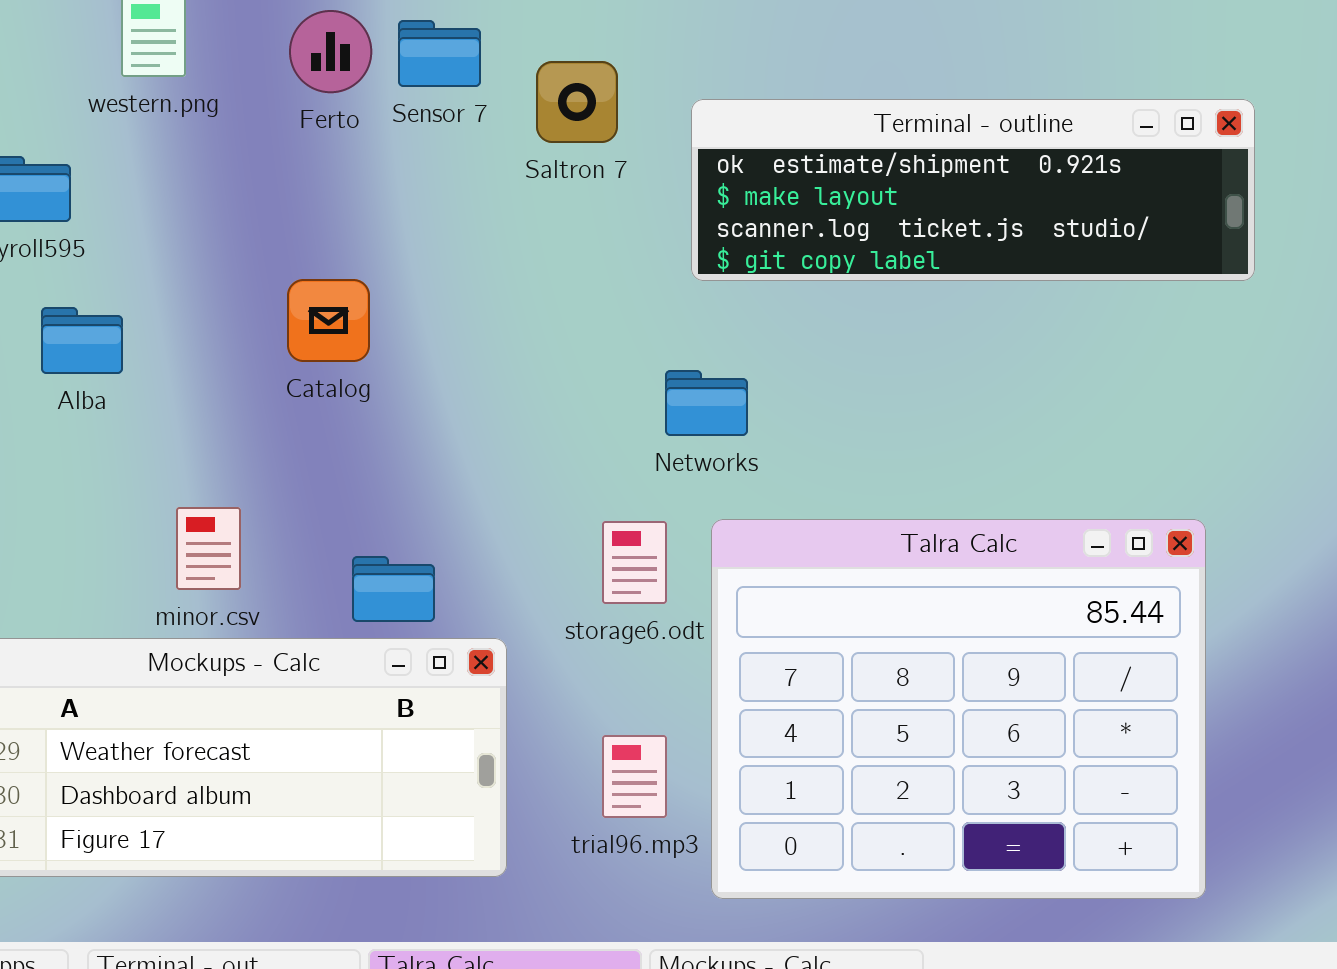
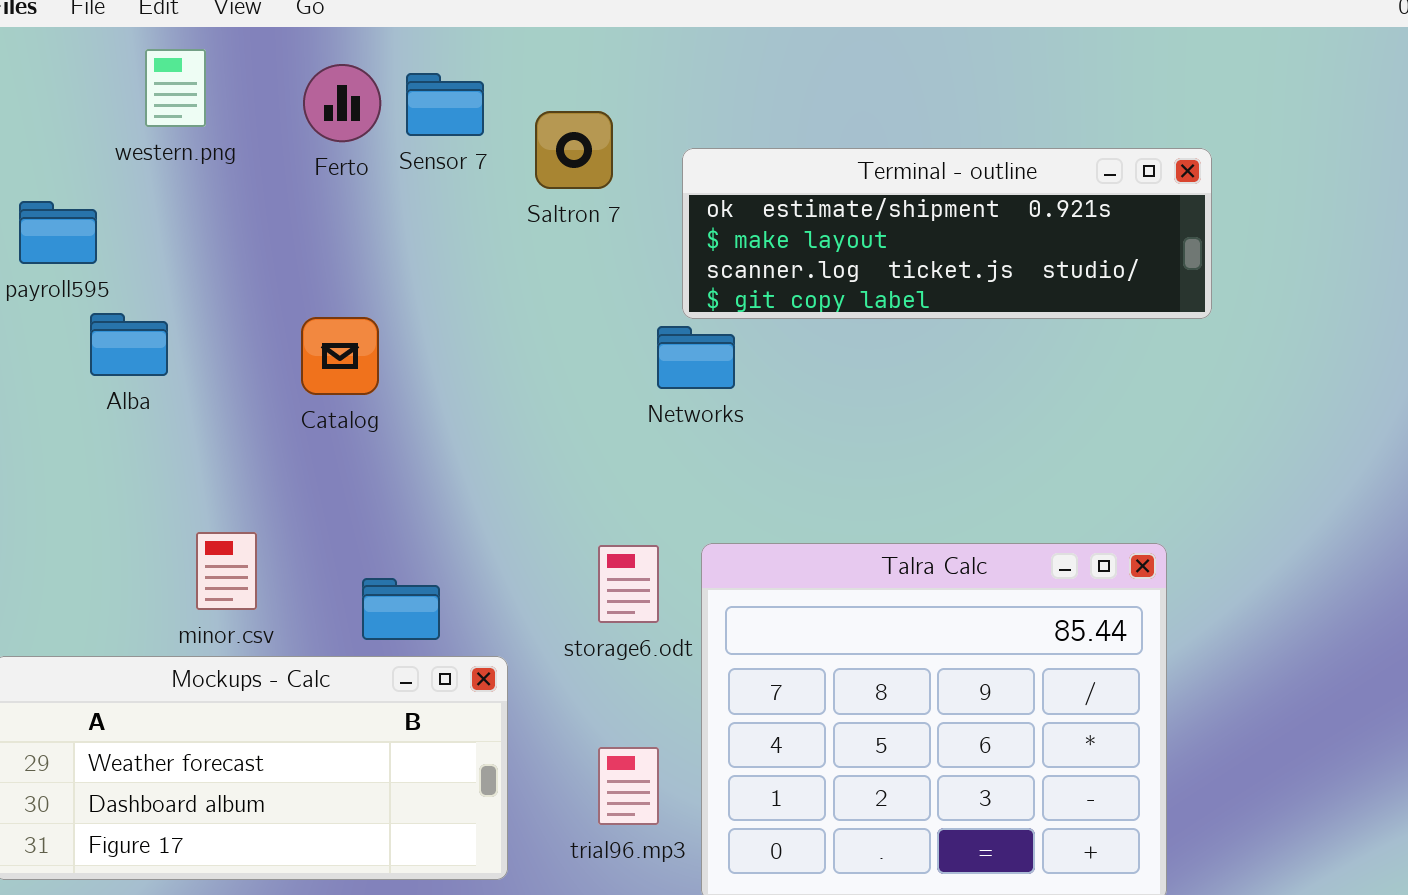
Alba: [41,307,123,374] -> [90,313,168,376], moved
Networks: [665,370,748,436] -> [657,326,735,389], moved

